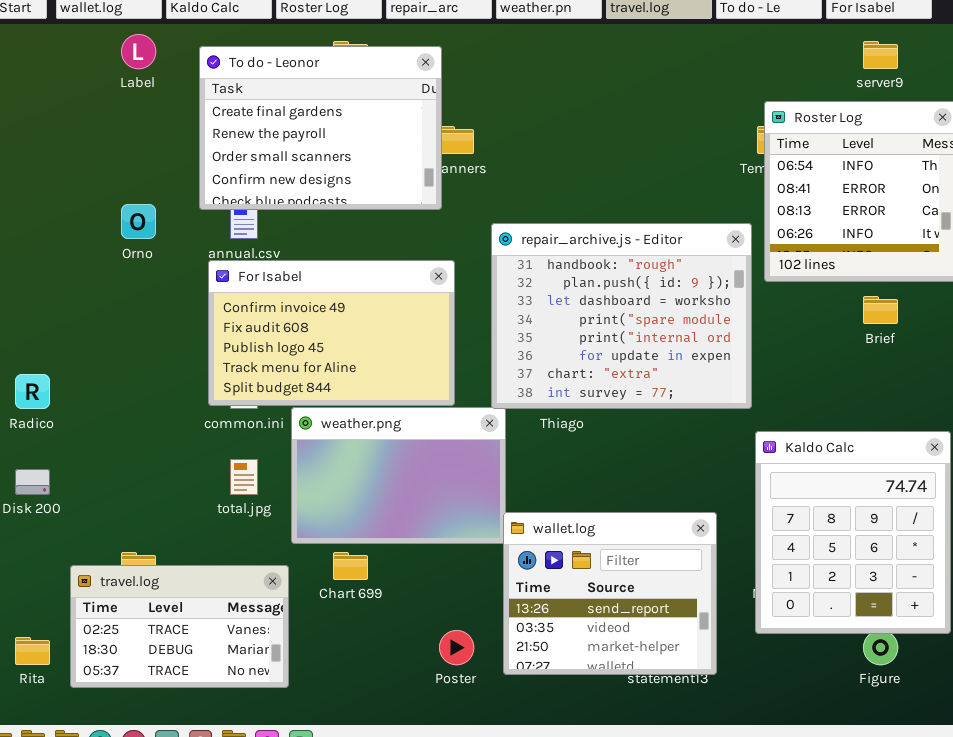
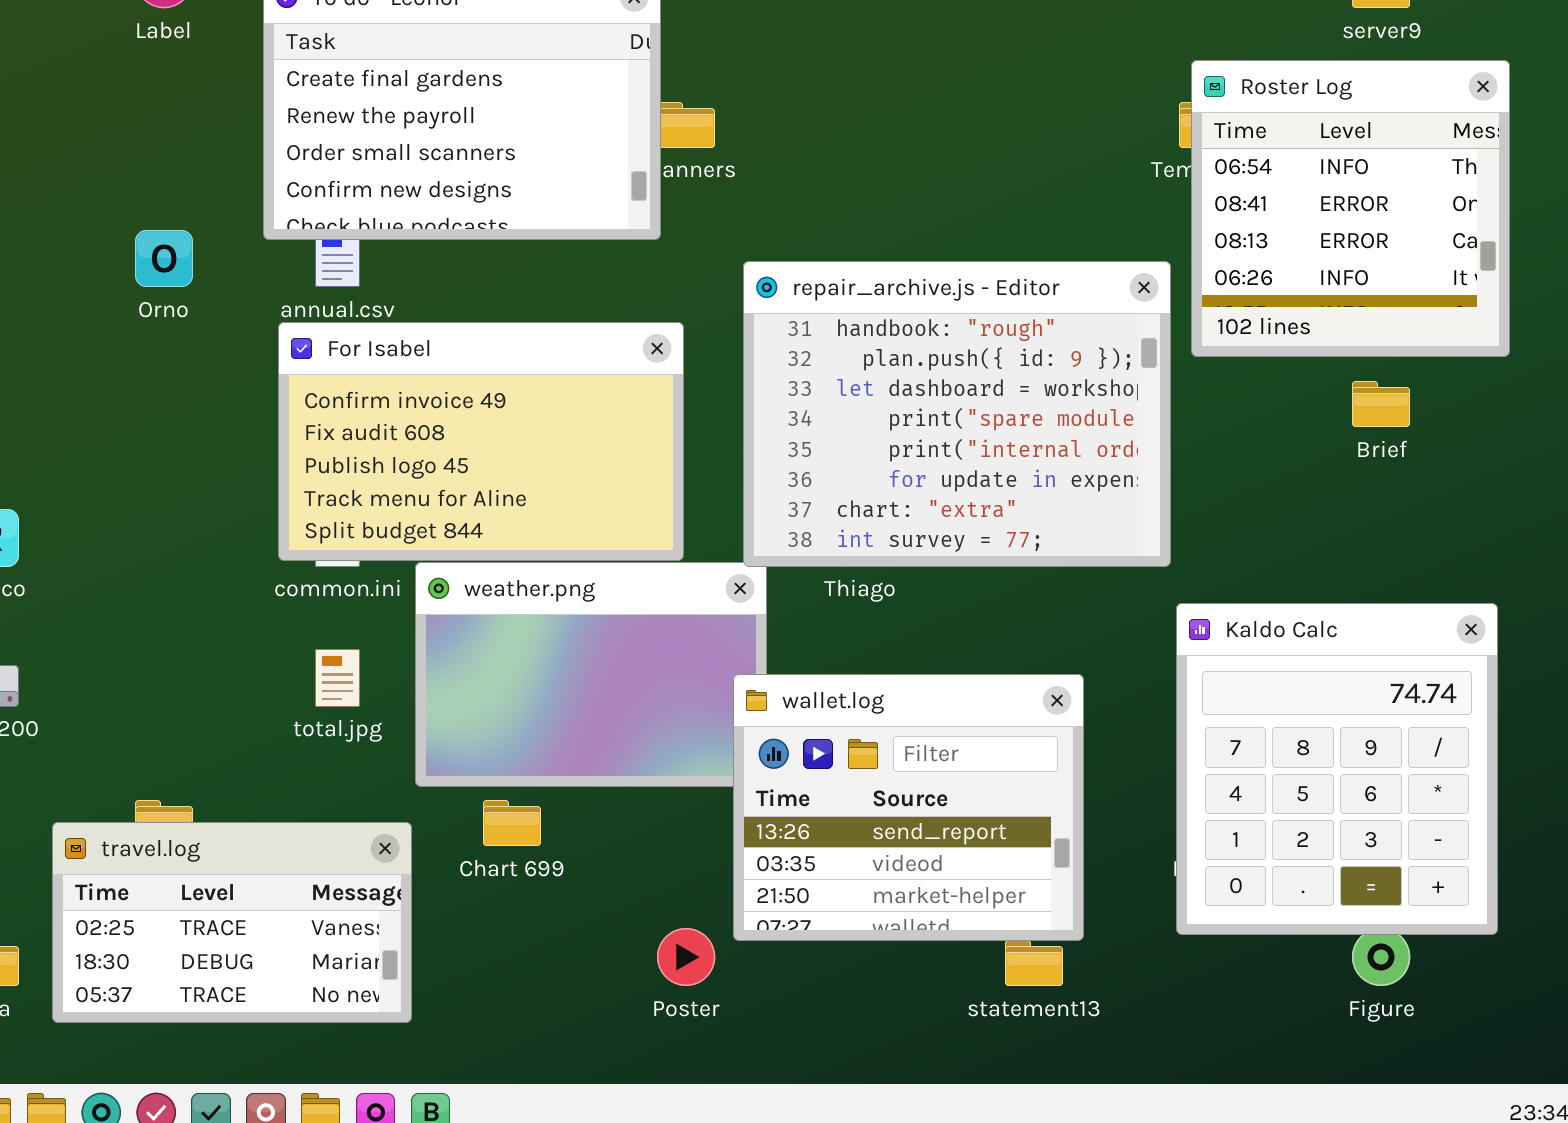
wallet.log: [503,512,717,675] -> [733,674,1084,941], moved

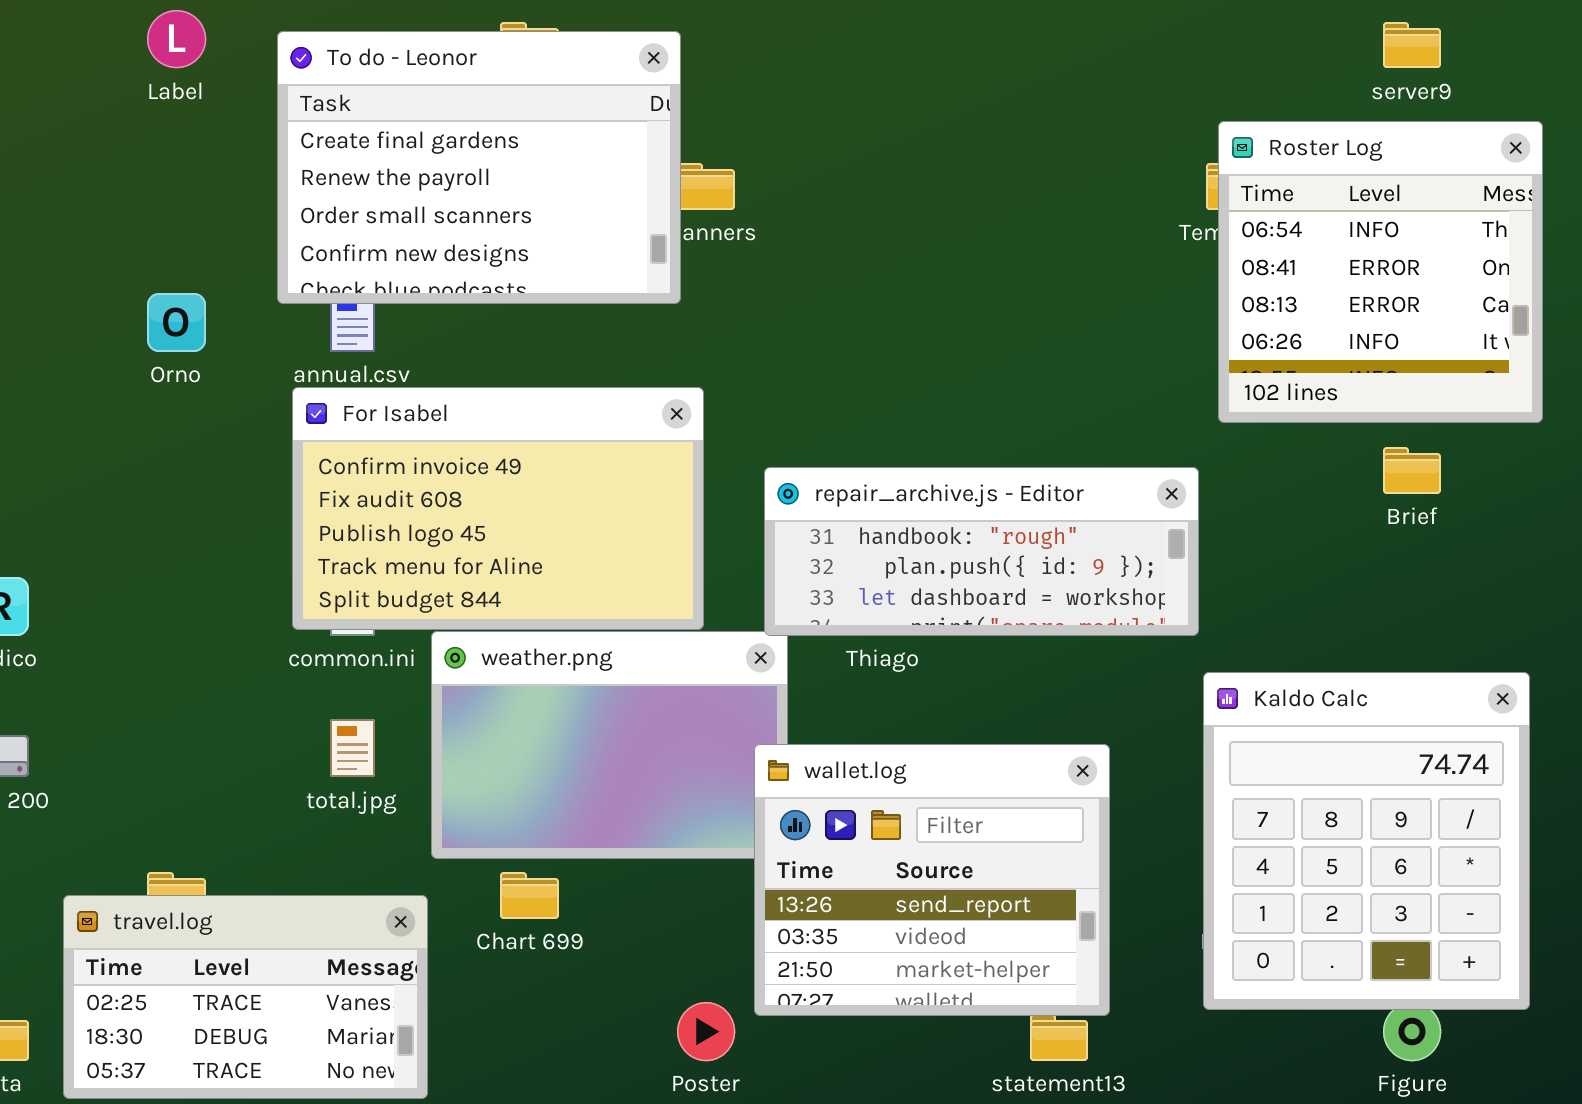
repair_archive.js - Editor: [743,261,1171,567] -> [764,467,1199,636], resized

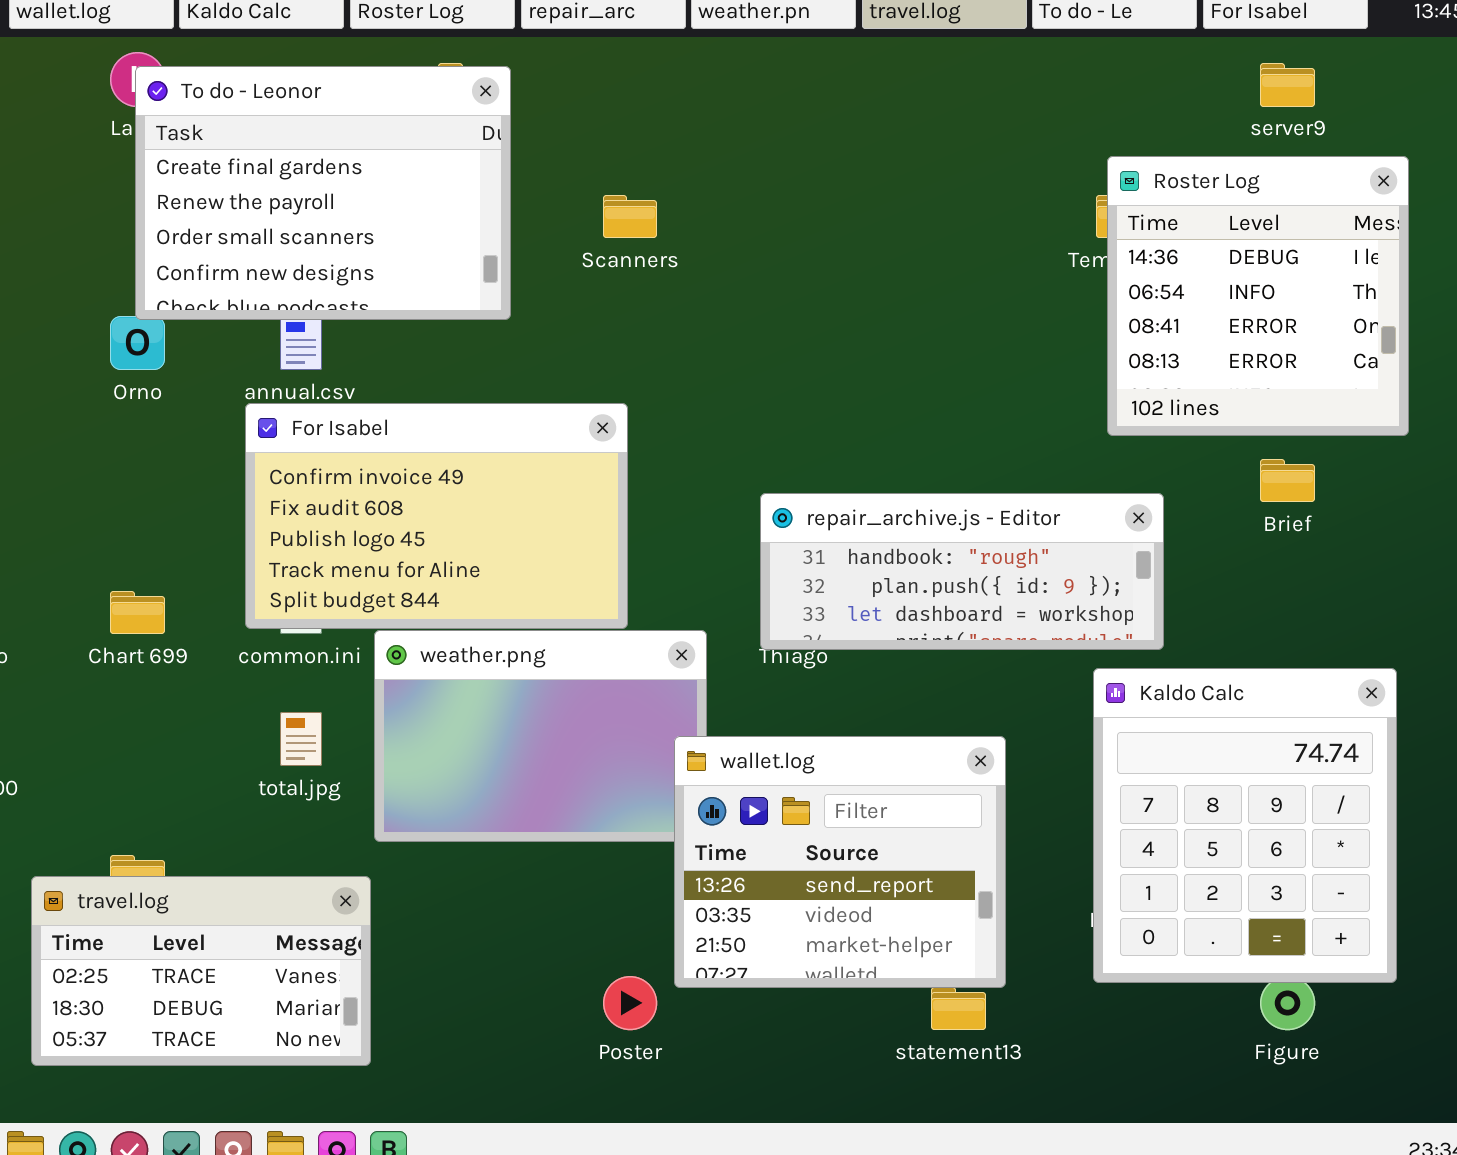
To do - Leonor: [277,31,681,304] -> [135,66,511,320], moved
Roster Log: [1218,121,1543,423] -> [1107,156,1409,436], scrolled up 1 row
repair_archive.js - Editor: [764,467,1199,636] -> [760,493,1164,650], moved
Chart 699: [500,872,559,919] -> [110,591,165,634], moved

